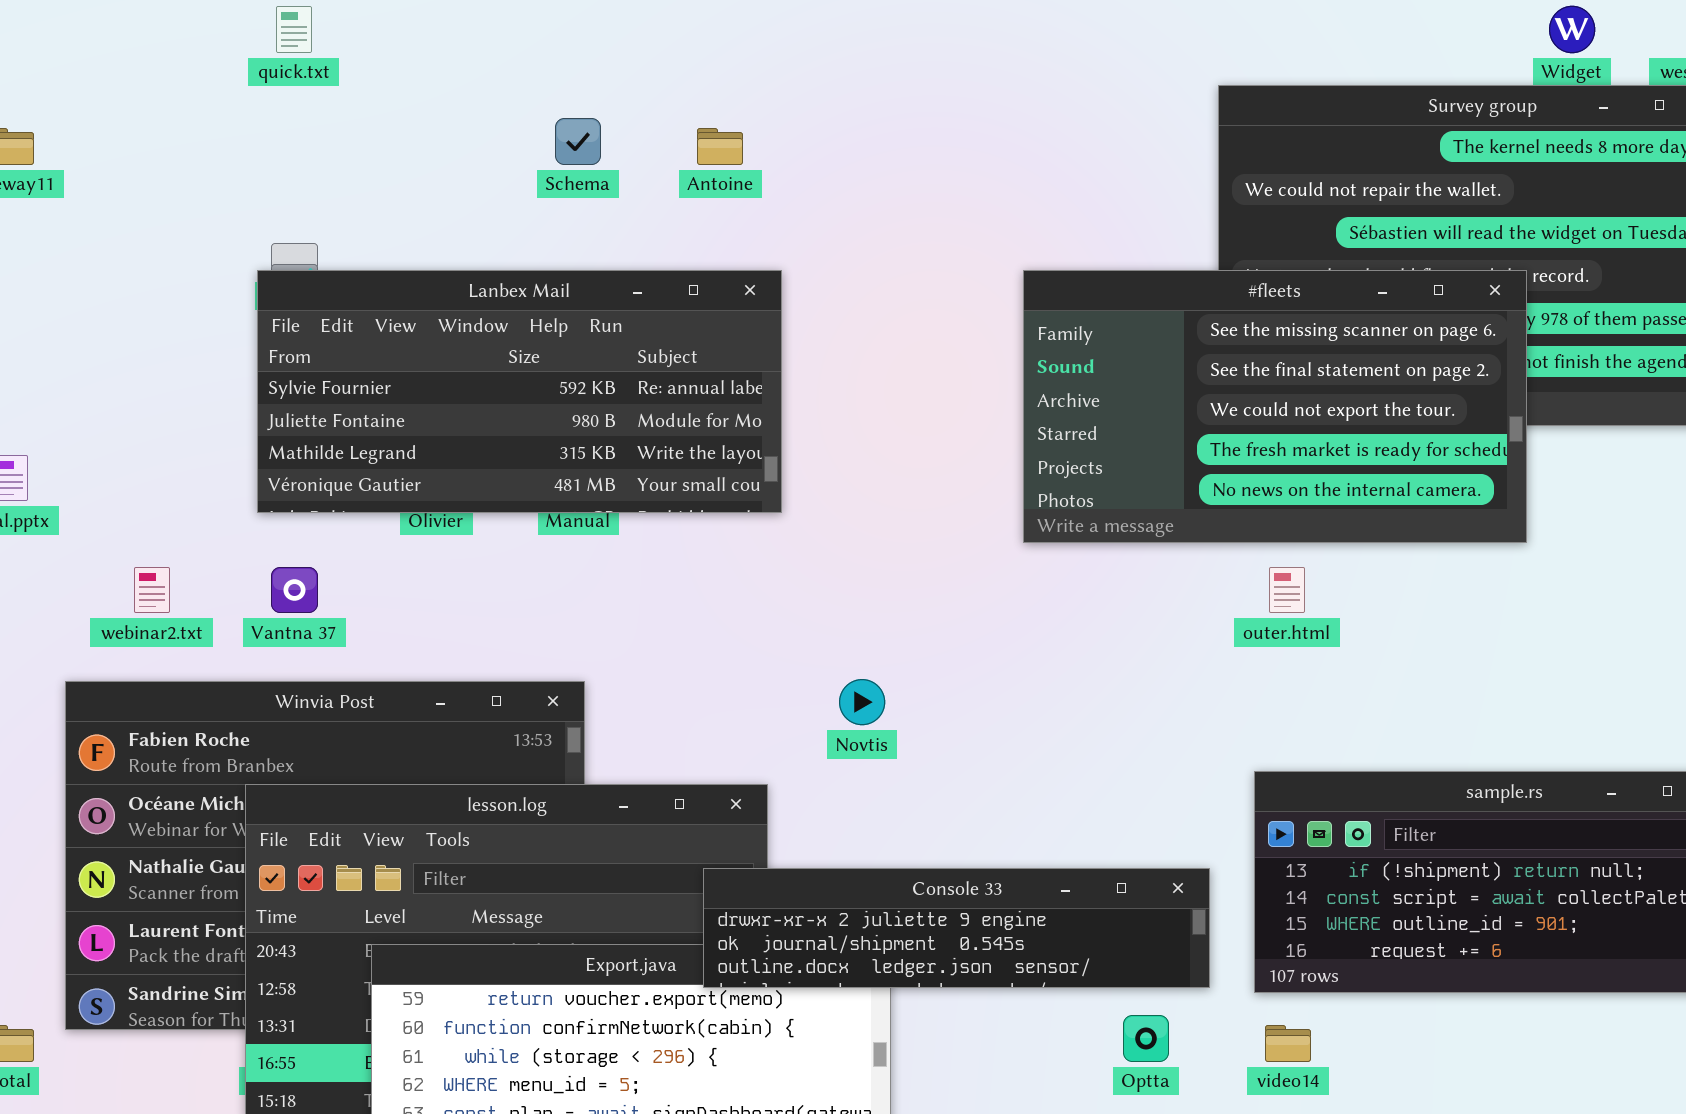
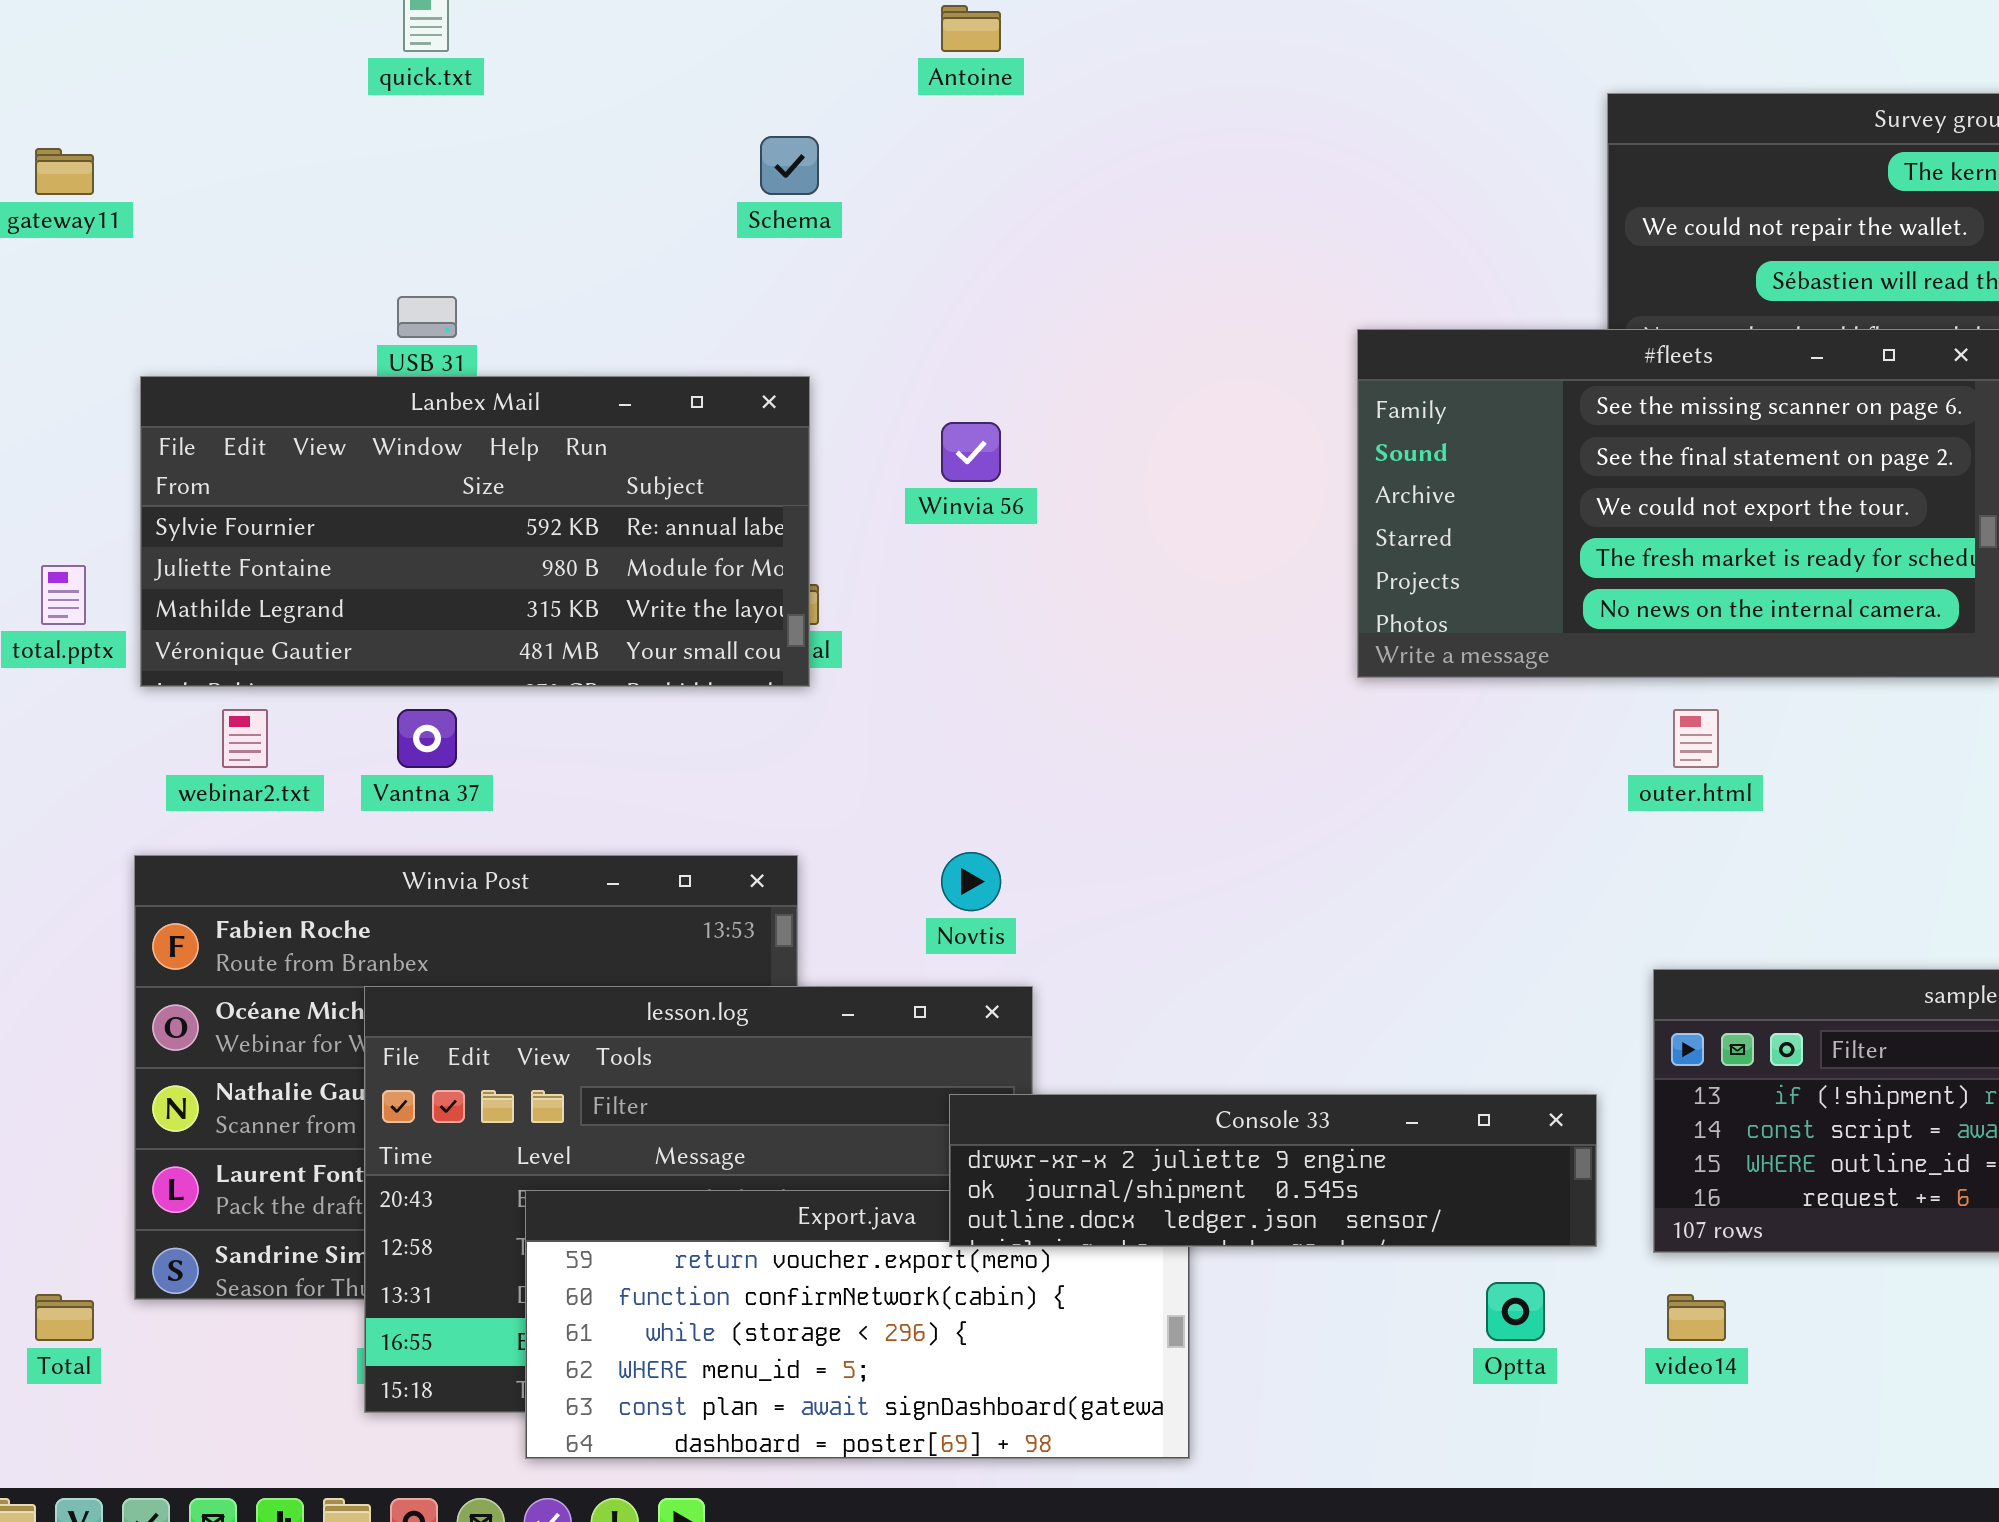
Antoine: [697,128,743,165] -> [941,5,1001,52], moved
Lanbex Mail: [257,270,782,513] -> [140,376,810,687], moved
Novtis: [839,679,885,725] -> [941,852,1001,911], moved

